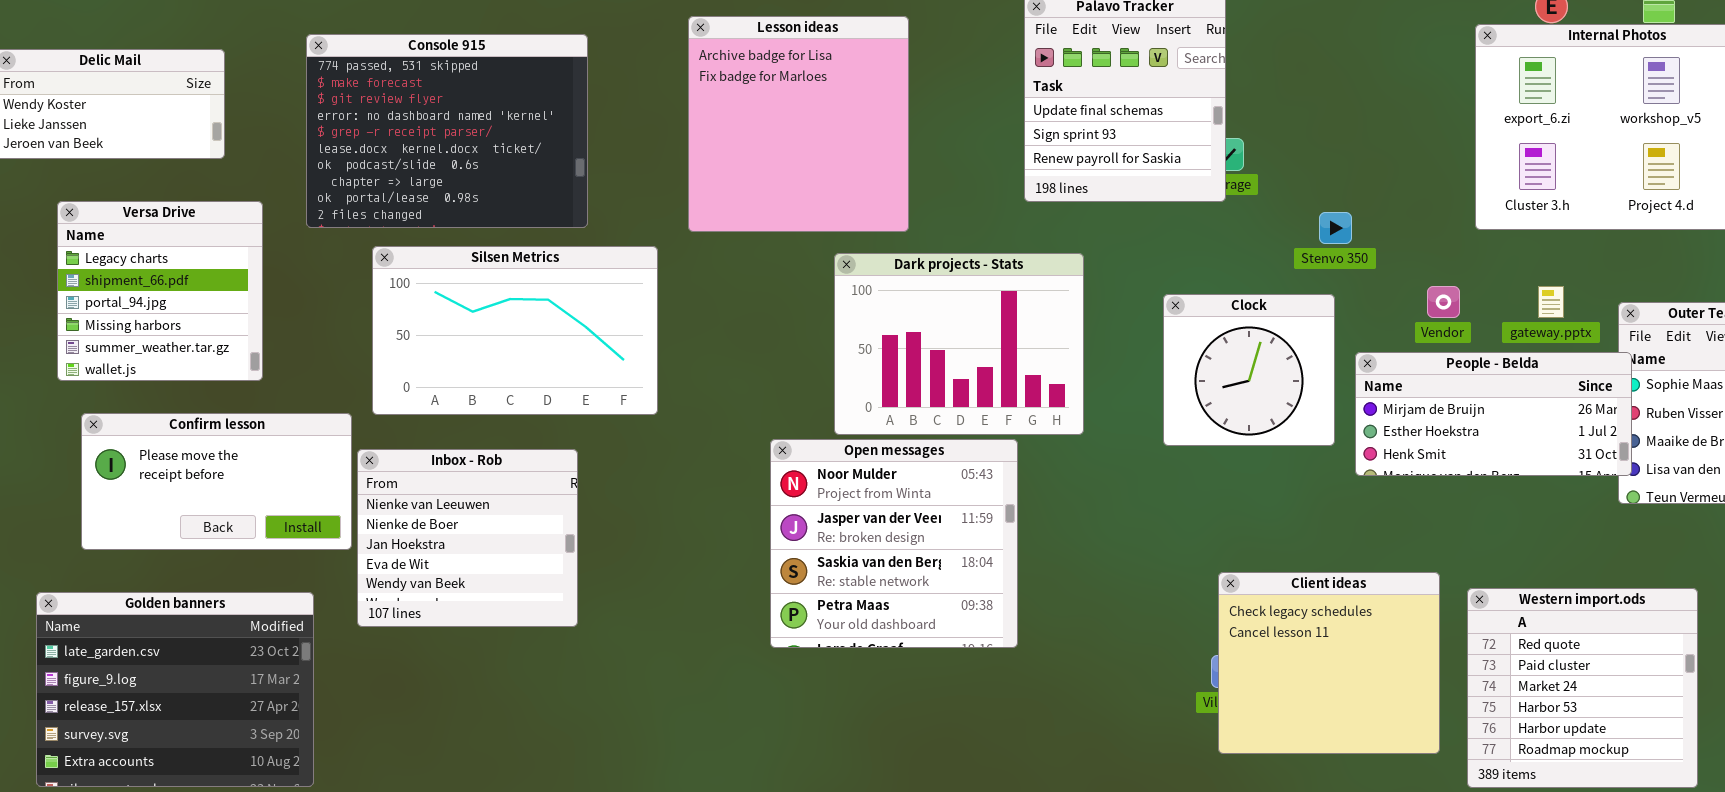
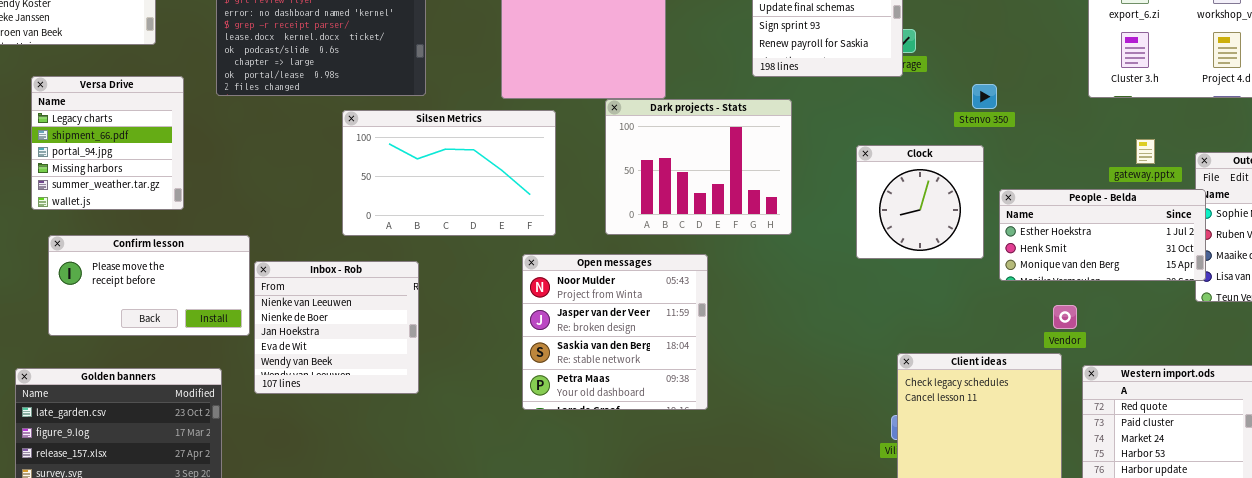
Silsen Metrics: [372,246,658,415] -> [342,110,556,236], moved
Dark projects - Stats: [834,253,1084,435] -> [605,99,792,235], moved
Vendor: [1427,286,1460,318] -> [1053,305,1077,329], moved
People - Belda: [1355,352,1632,476] -> [999,189,1206,281], scrolled down 1 row
Open messages: [770,439,1018,648] -> [522,254,708,410], moved

